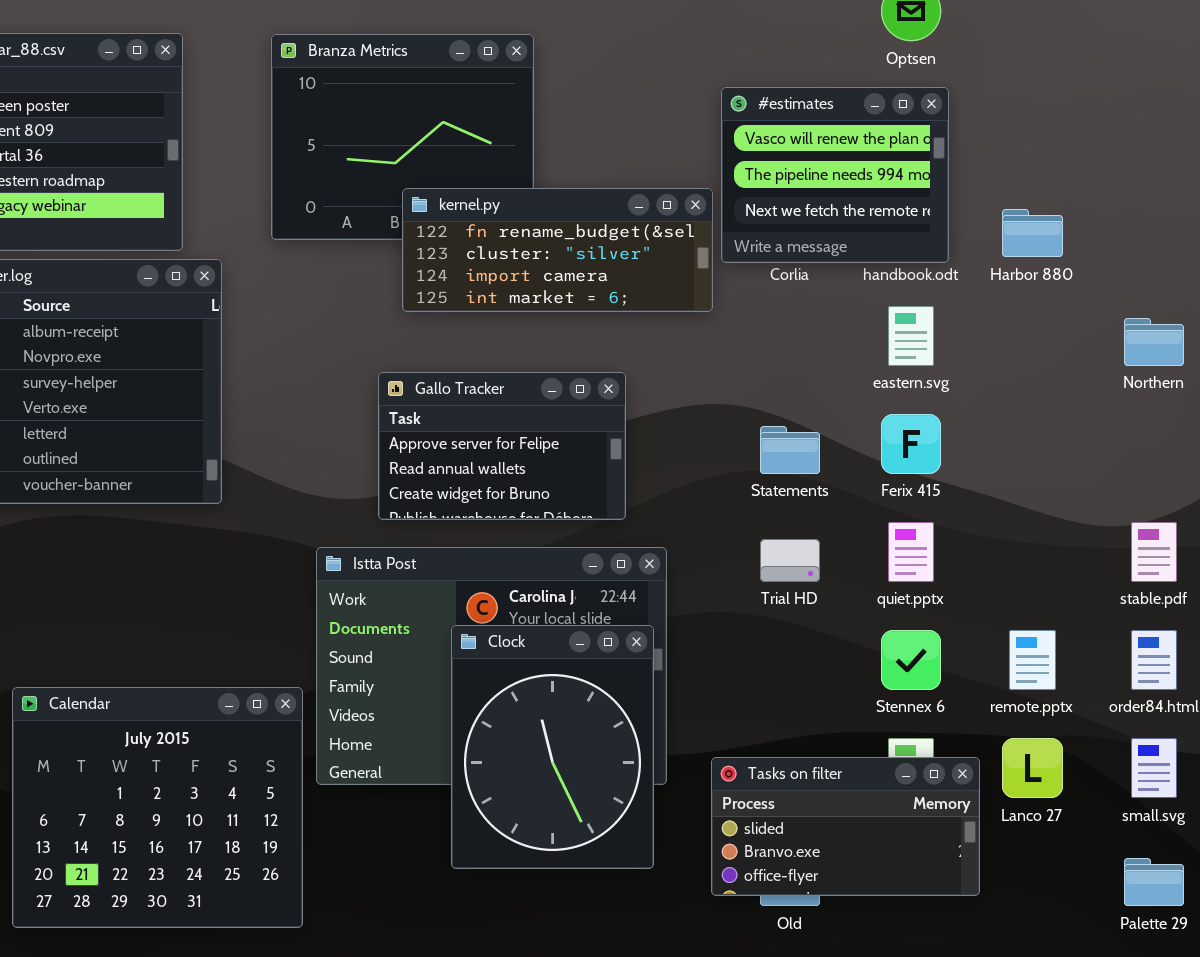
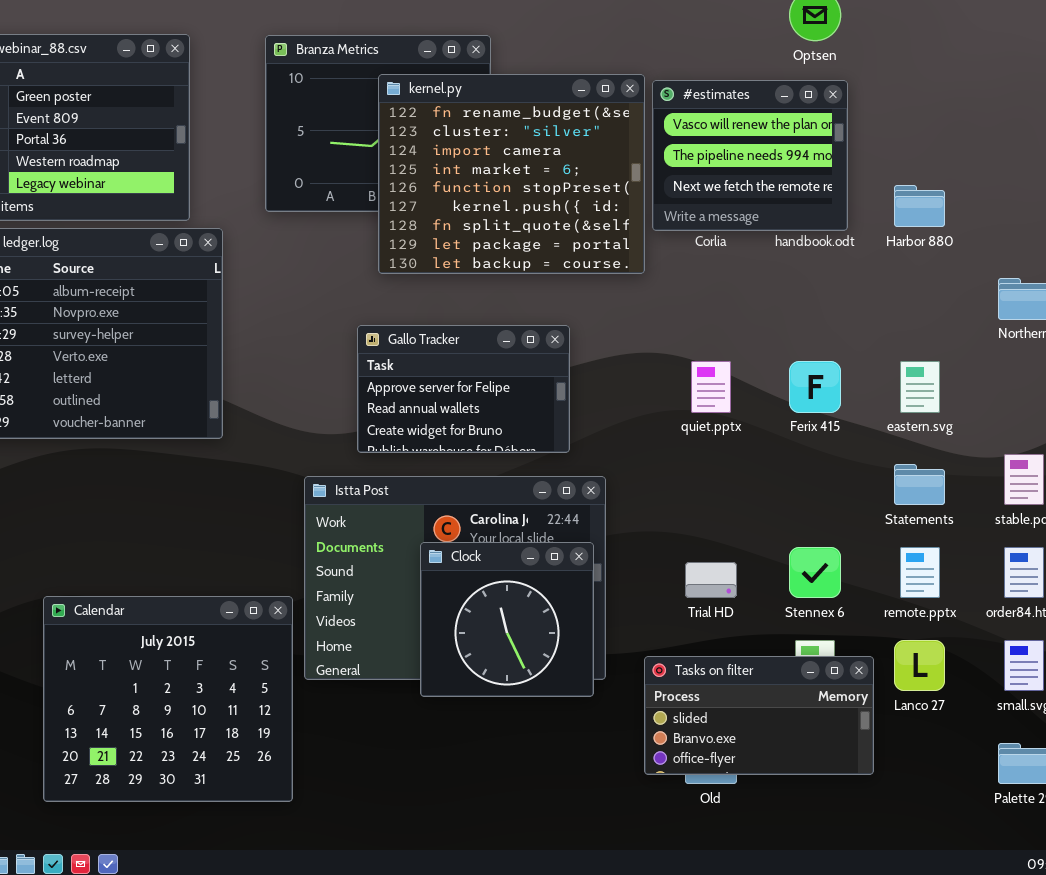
kernel.py: [402,188,713,312] -> [378,74,645,274], resized
eastern.svg: [888,306,934,366] -> [900,361,940,413], moved
Statements: [760,426,820,474] -> [894,464,945,505], moved
quiet.pptx: [888,522,934,582] -> [691,361,731,413], moved
Trial HD: [760,539,820,582] -> [685,562,737,598], moved
Clock: [451,625,654,869] -> [420,542,594,697], resized

